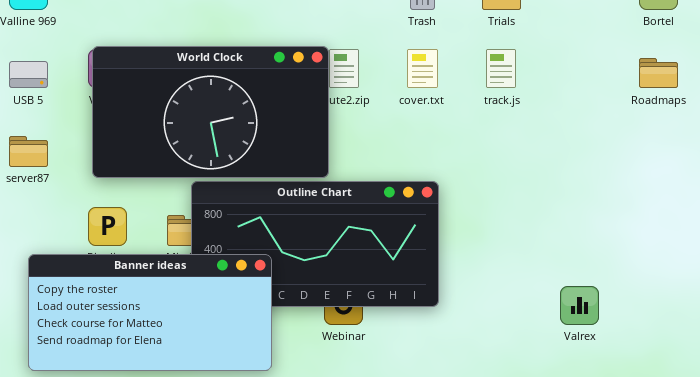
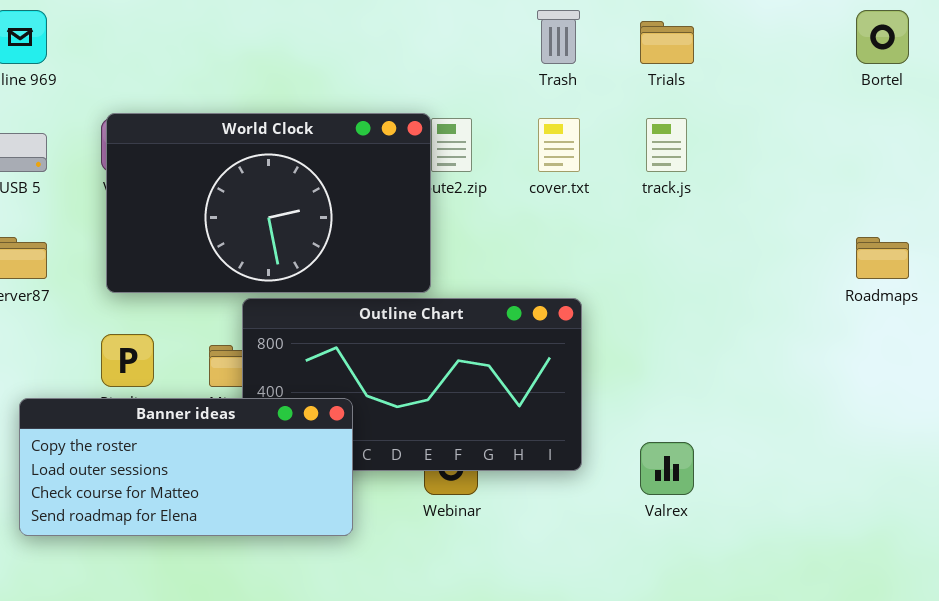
Roadmaps: [639,58,678,88] -> [856,237,909,279], moved
Banner ideas: [28,254,272,371] -> [19,398,353,536], resized
Valrex: [560,286,599,325] -> [640,442,694,495], moved

